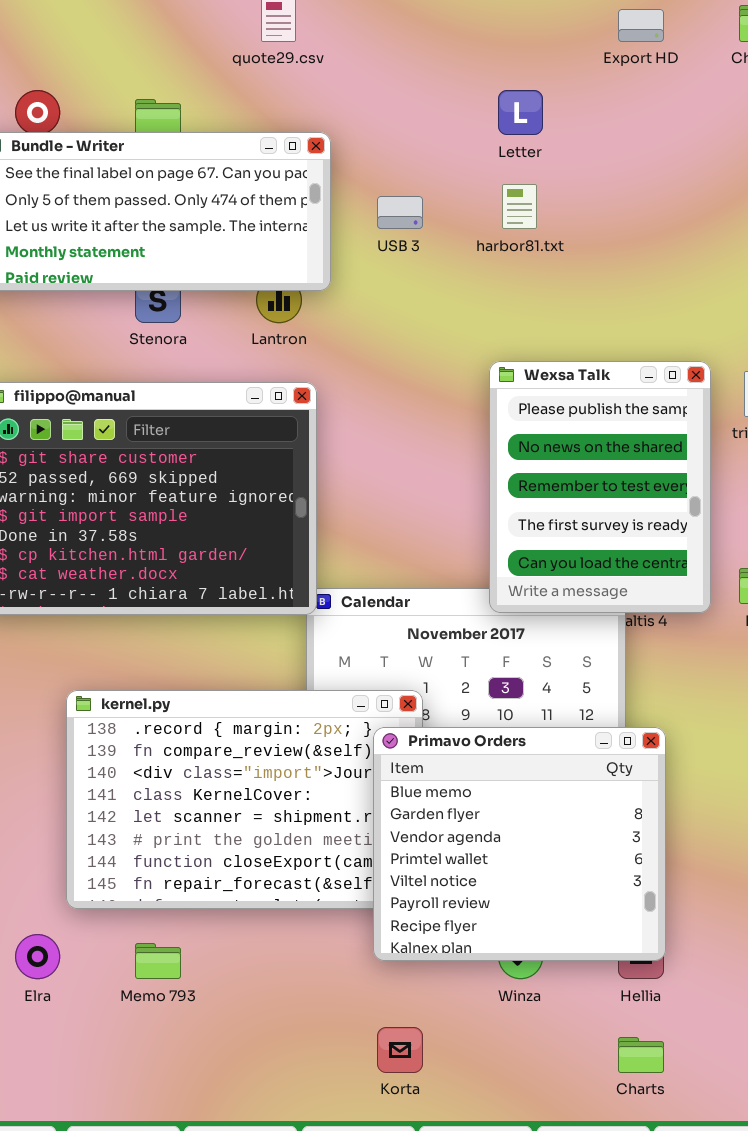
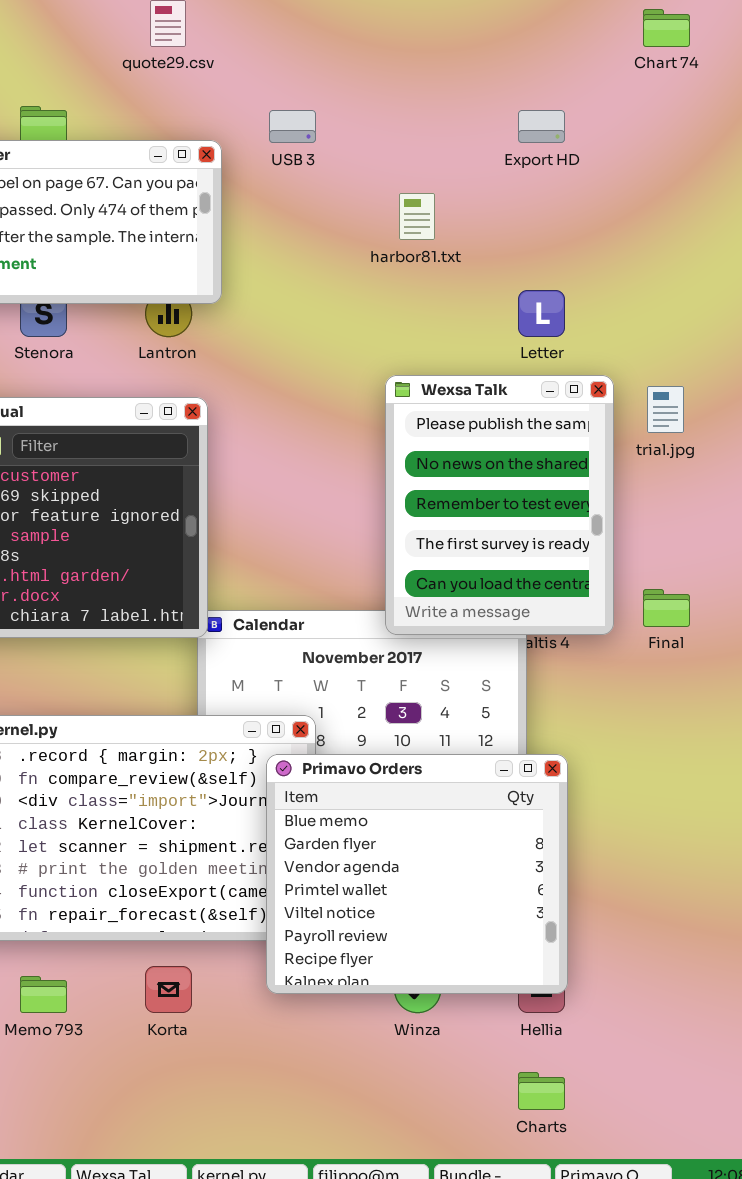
Export HD: [618,9,664,42] -> [518,110,565,143], moved
Letter: [498,90,543,135] -> [518,290,565,337], moved
USB 3: [377,196,423,229] -> [269,110,316,143], moved
Korta: [377,1027,423,1073] -> [145,966,192,1013], moved

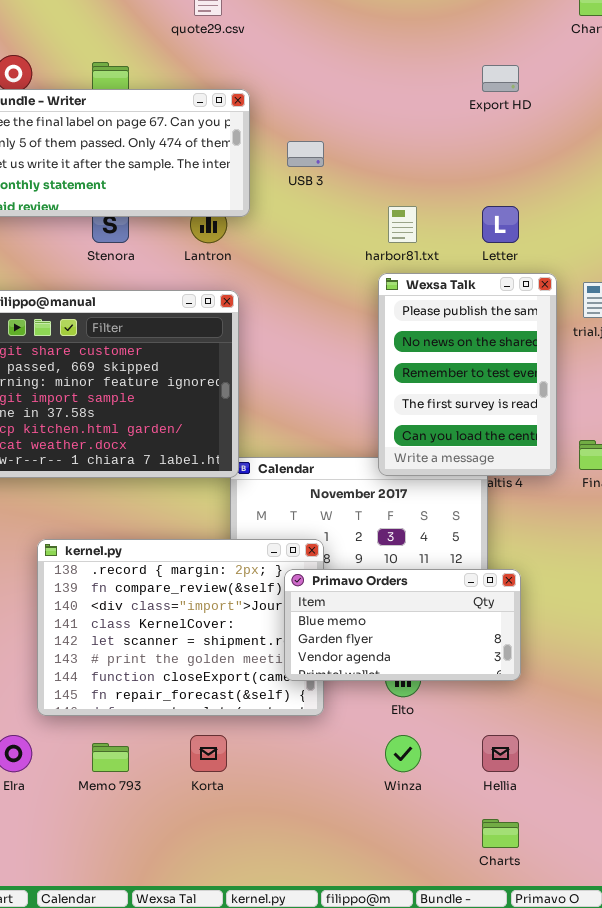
USB 3: [269,110,316,143] -> [287,141,324,167], moved
harbor81.txt: [399,193,435,240] -> [388,206,417,243], moved
Primavo Orders: [266,754,568,994] -> [284,569,521,681], resized

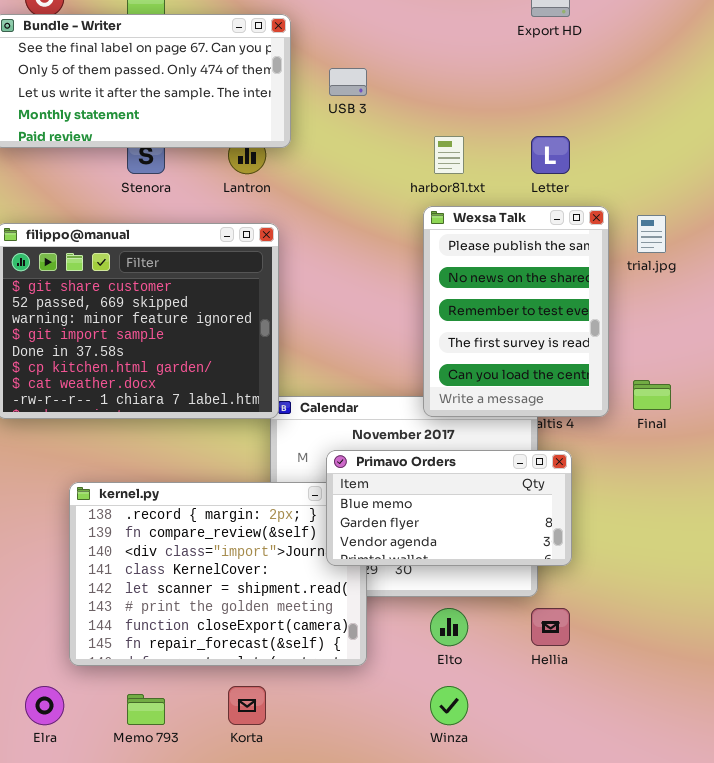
Primavo Orders: [284,569,521,681] -> [326,450,572,566], moved
Hellia: [482,735,519,772] -> [531,608,570,646], moved

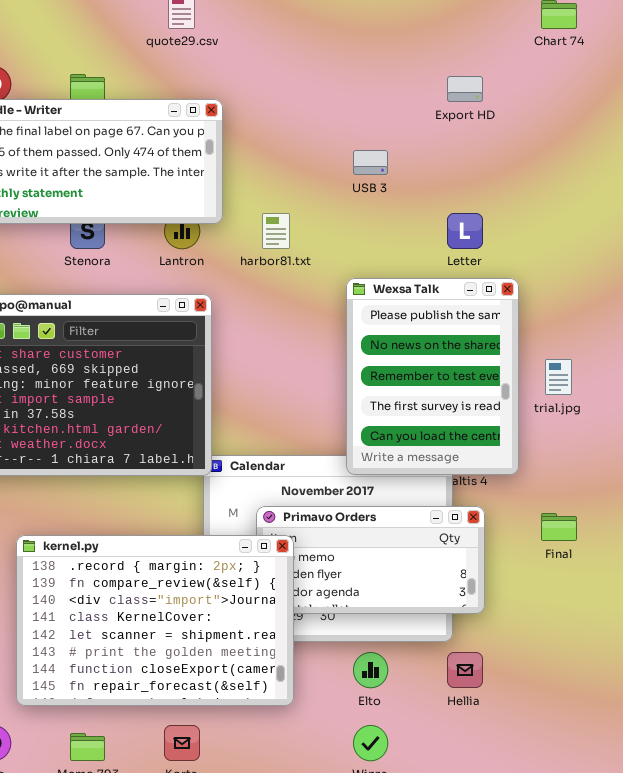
USB 3: [329,68,367,96] -> [353,150,388,175], moved
harbor81.txt: [434,136,464,174] -> [262,213,290,249], moved
trial.jpg: [637,215,666,253] -> [545,359,572,395], moved
Final: [633,380,671,410] -> [541,513,577,541], moved
kernel.py: [69,482,367,666] -> [16,535,294,706], raised

